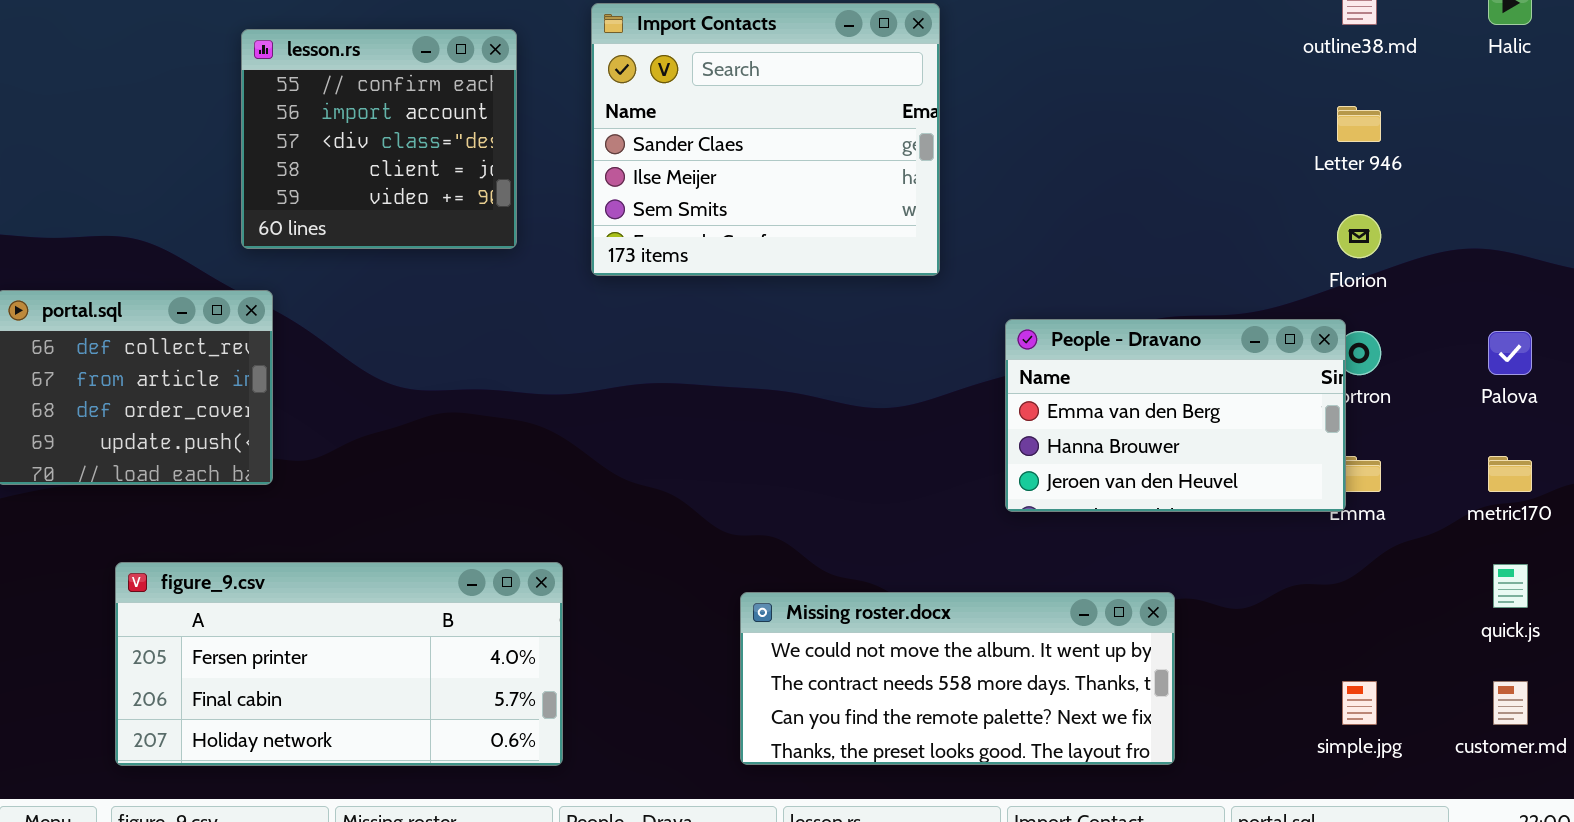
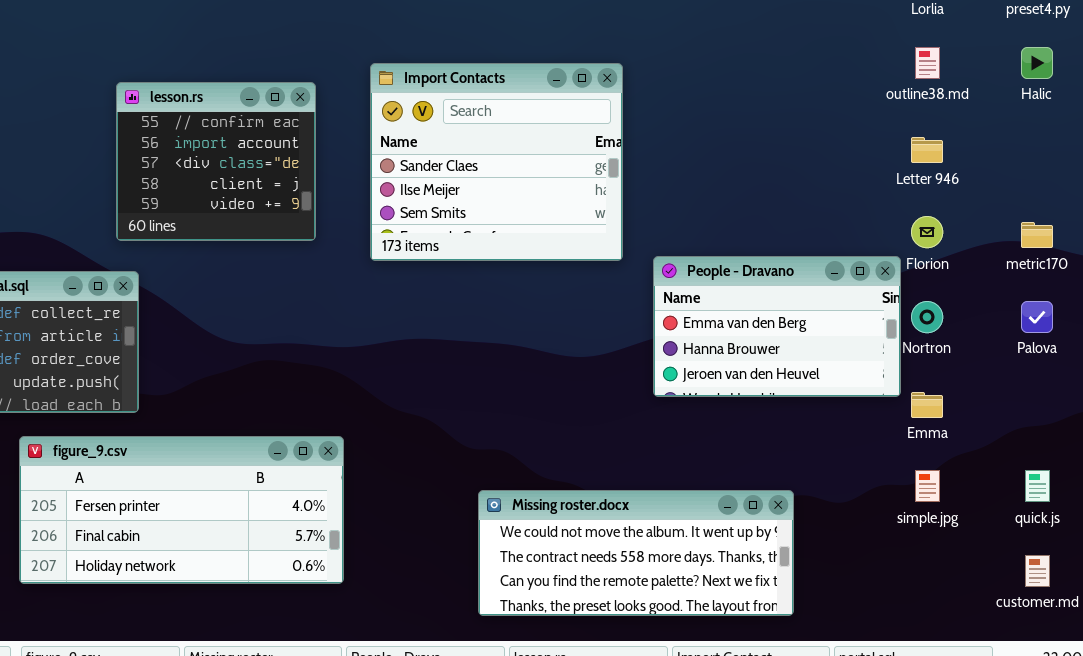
People - Dravano: [1005,319,1346,512] -> [653,256,901,397], moved
metric170: [1488,456,1532,492] -> [1021,222,1053,248], moved
figure_9.csv: [115,562,563,766] -> [19,436,344,584], moved
simple.jpg: [1342,681,1377,725] -> [915,470,940,502], moved

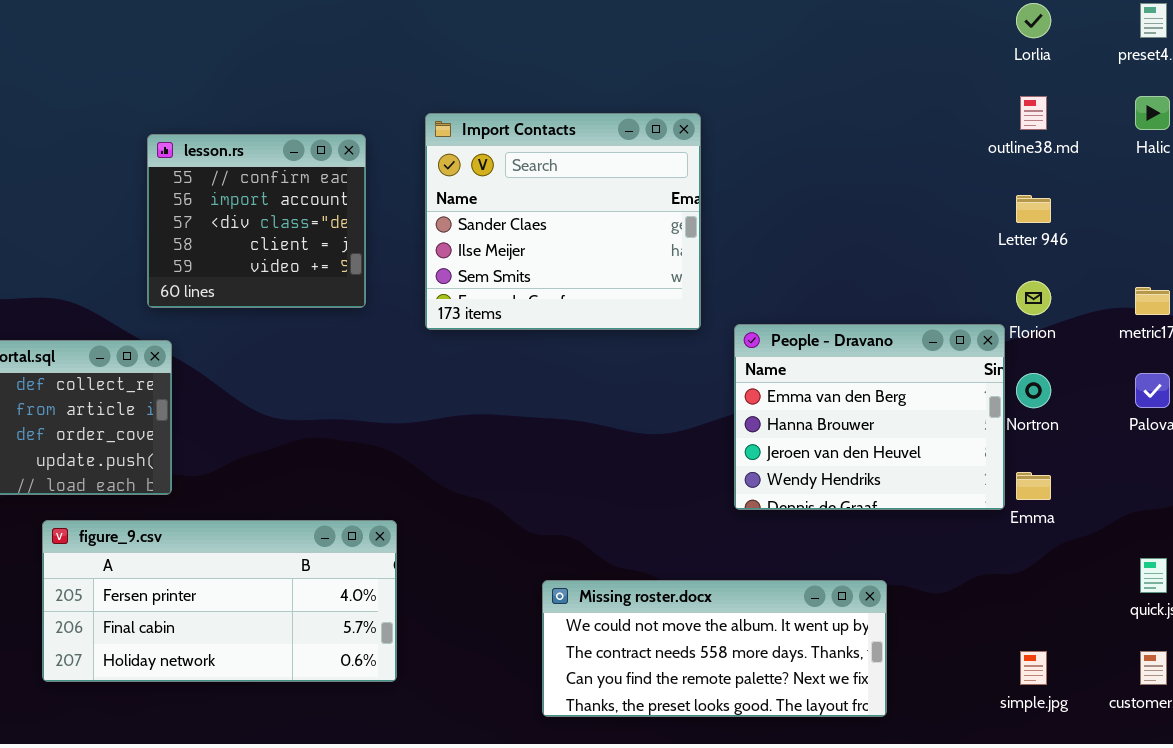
People - Dravano: [653,256,901,397] -> [734,324,1005,510], resized
simple.jpg: [915,470,940,502] -> [1020,651,1047,685], moved

